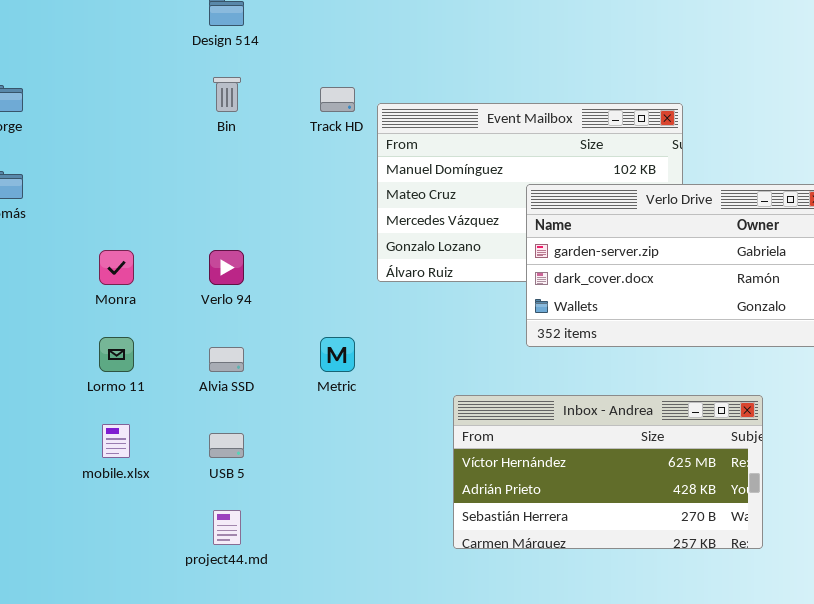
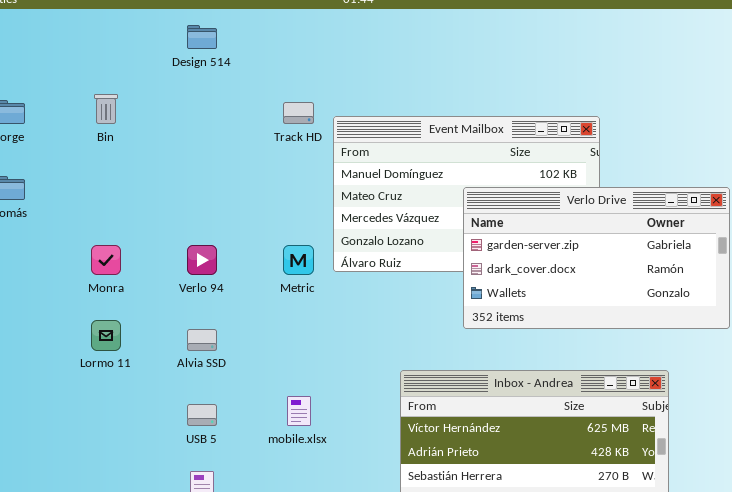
Bin: [213,77,241,112] -> [94,94,118,124], moved
Metric: [320,337,355,372] -> [283,245,314,275], moved
mobile.xlsx: [102,424,130,458] -> [287,396,311,426], moved

